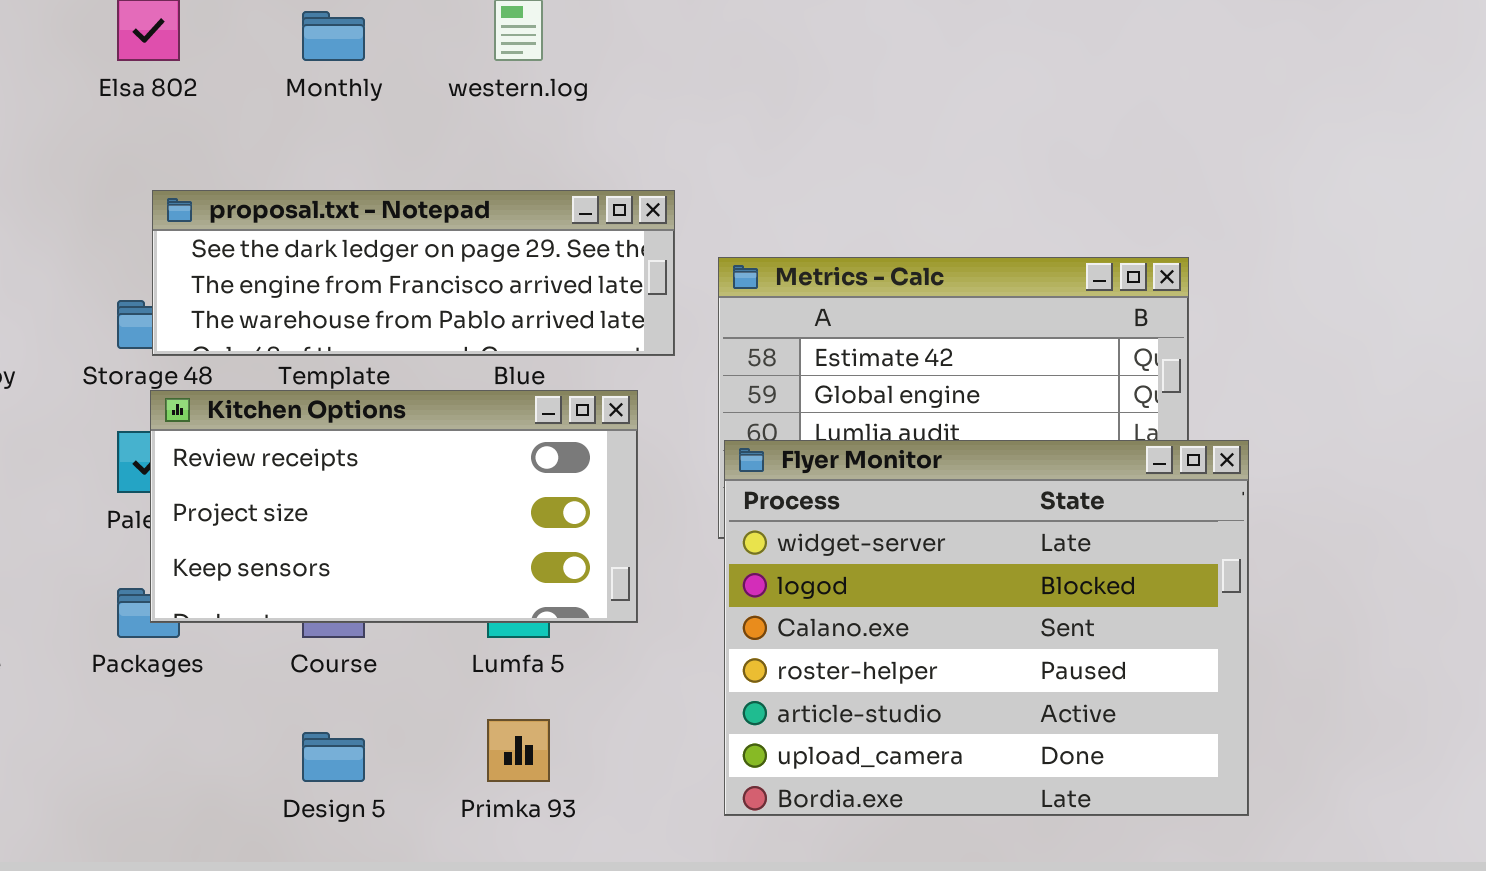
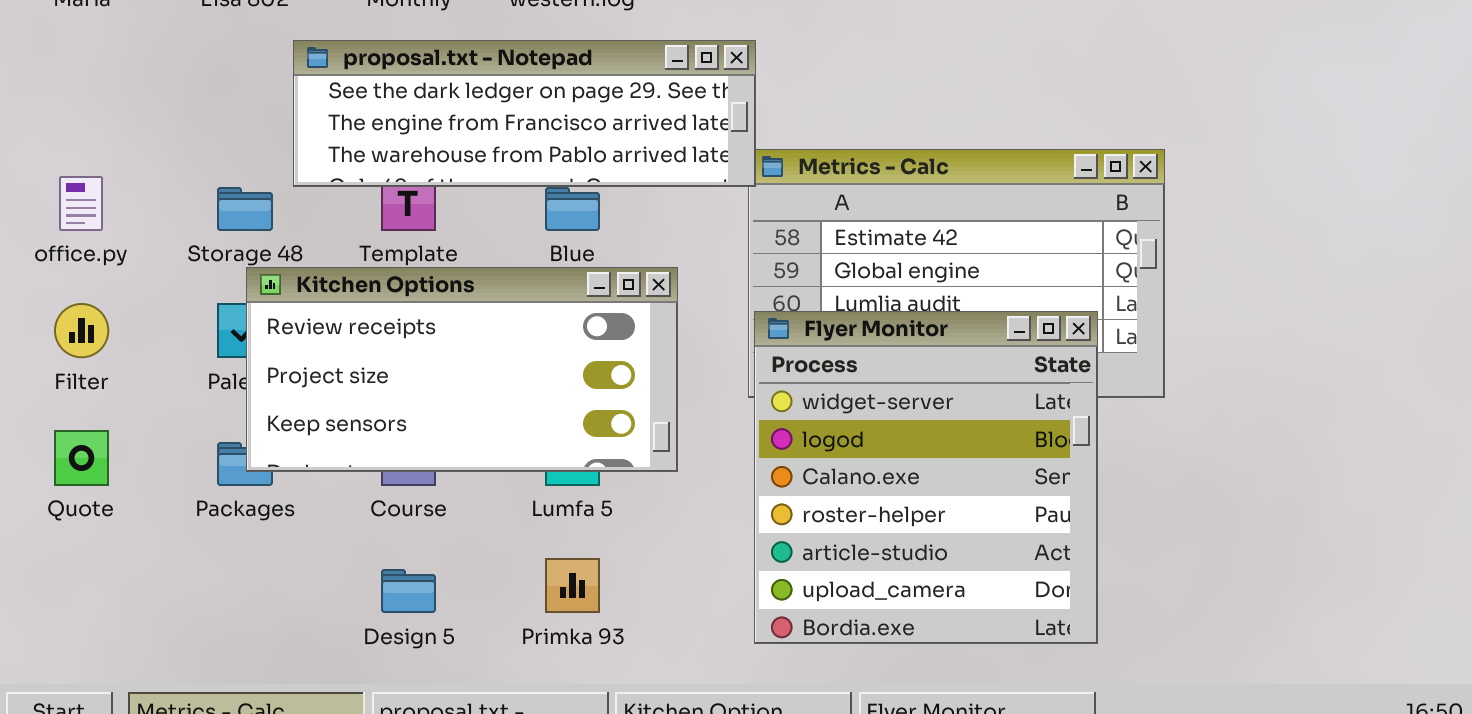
proposal.txt - Notepad: [152,190,675,356] -> [293,40,756,187], moved
Flyer Monitor: [724,440,1249,816] -> [754,311,1098,644], resized

